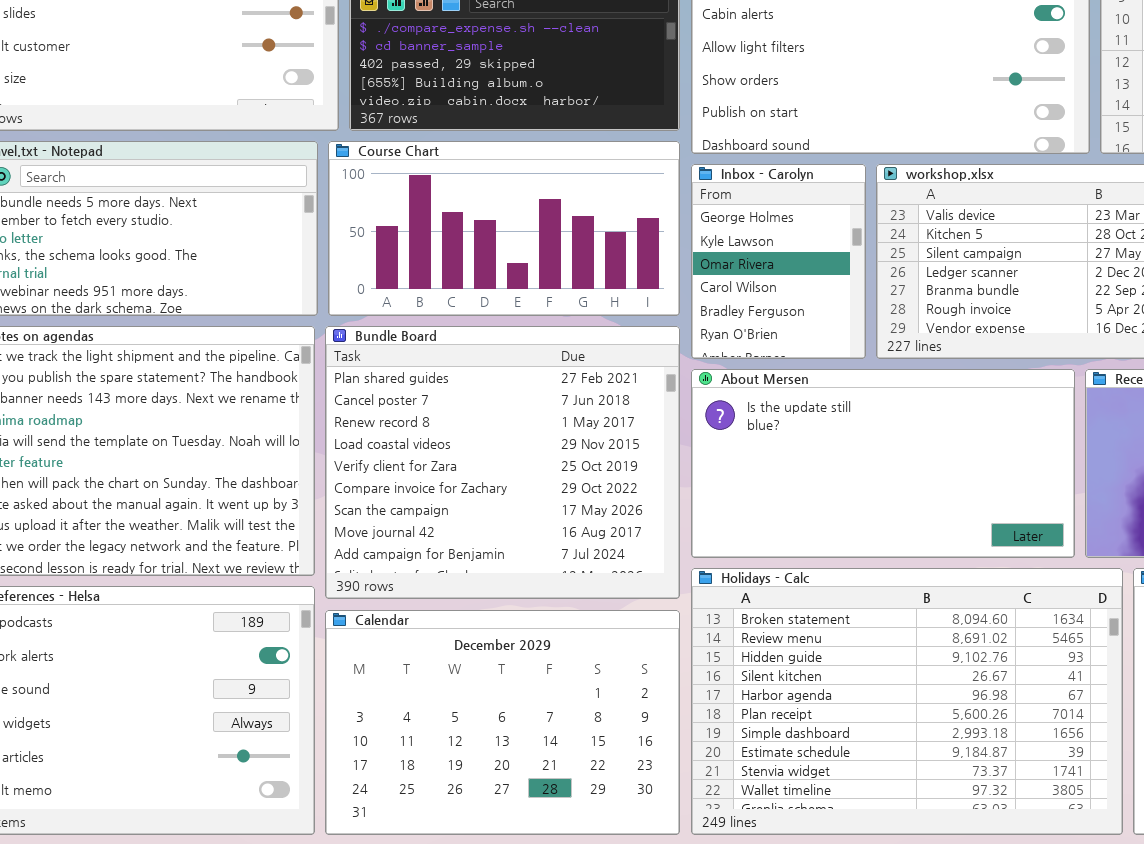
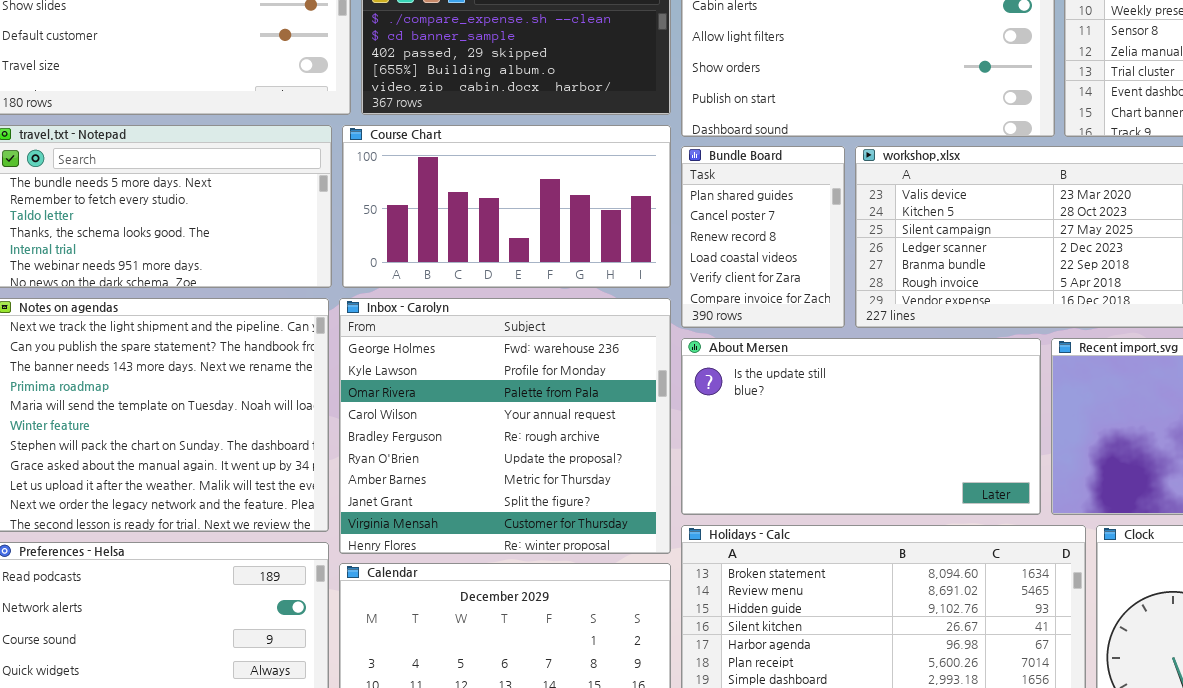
Inbox - Carolyn: [691,164,866,359] -> [339,298,671,554], moved, resized
Bundle Board: [325,326,680,599] -> [681,146,845,328], moved, resized

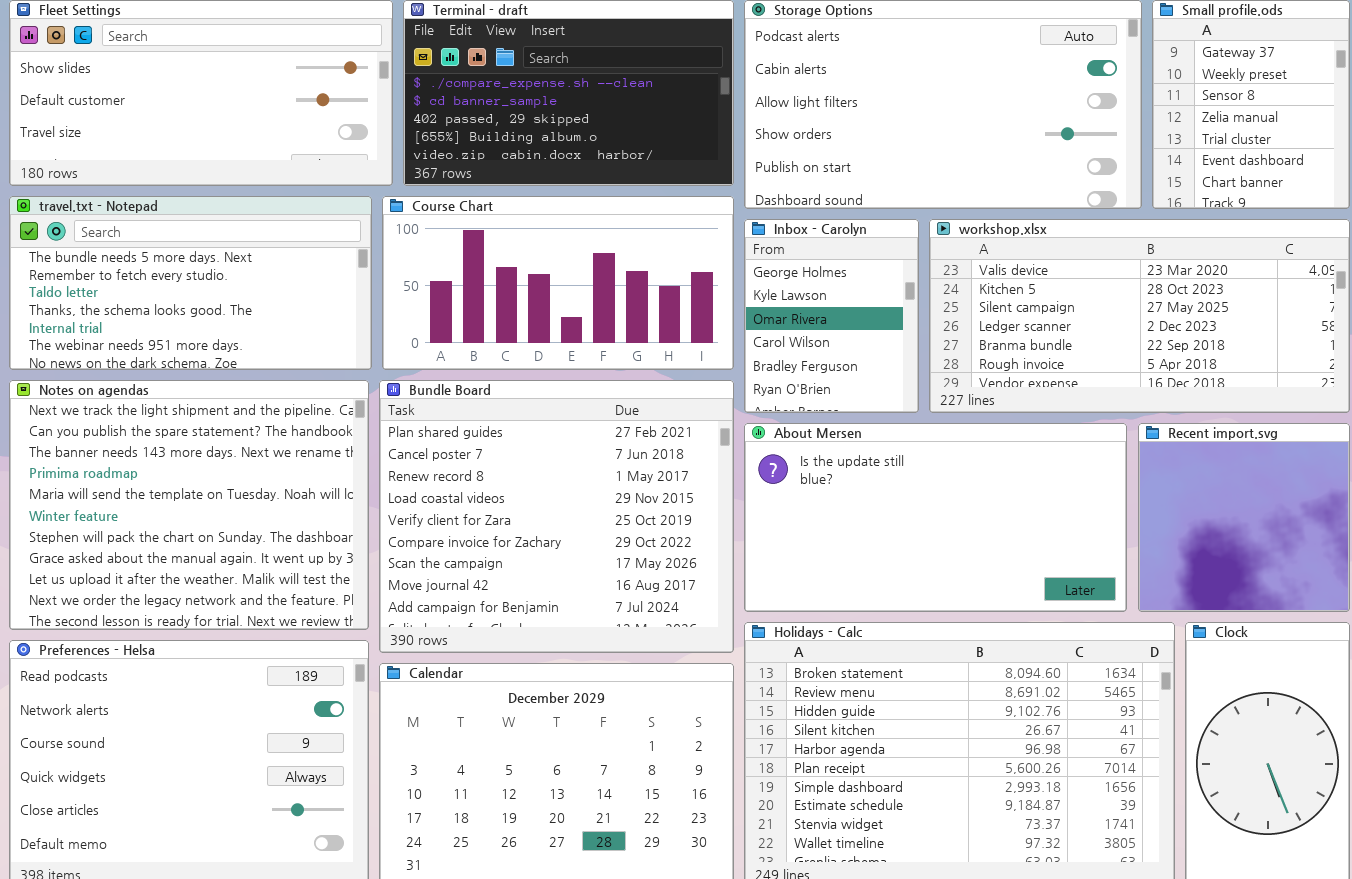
Bundle Board: [681,146,845,328] -> [379,380,734,653], moved, resized
Inbox - Carolyn: [339,298,671,554] -> [744,219,919,413], moved, resized

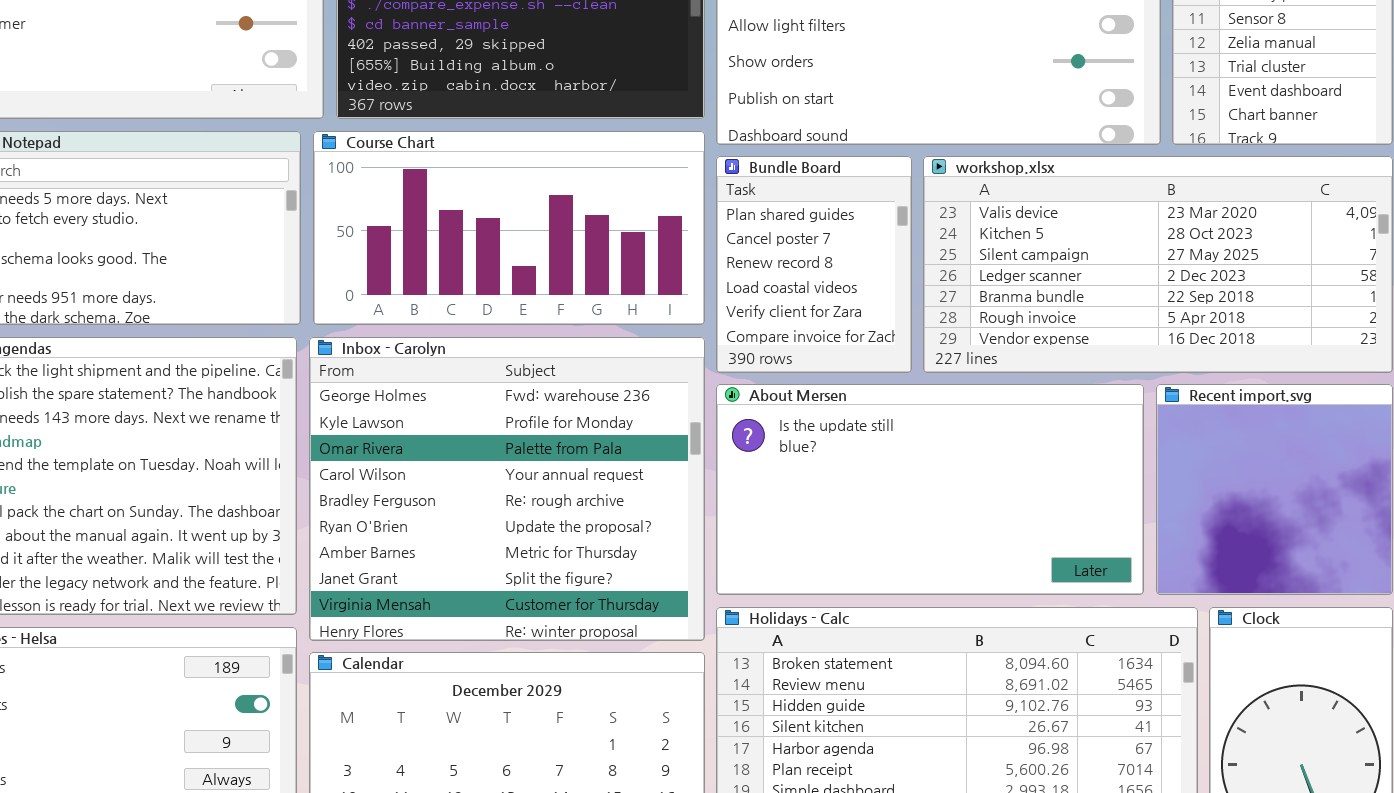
Inbox - Carolyn: [744,219,919,413] -> [309,337,705,641], moved, resized
Bundle Board: [379,380,734,653] -> [716,156,912,373], moved, resized

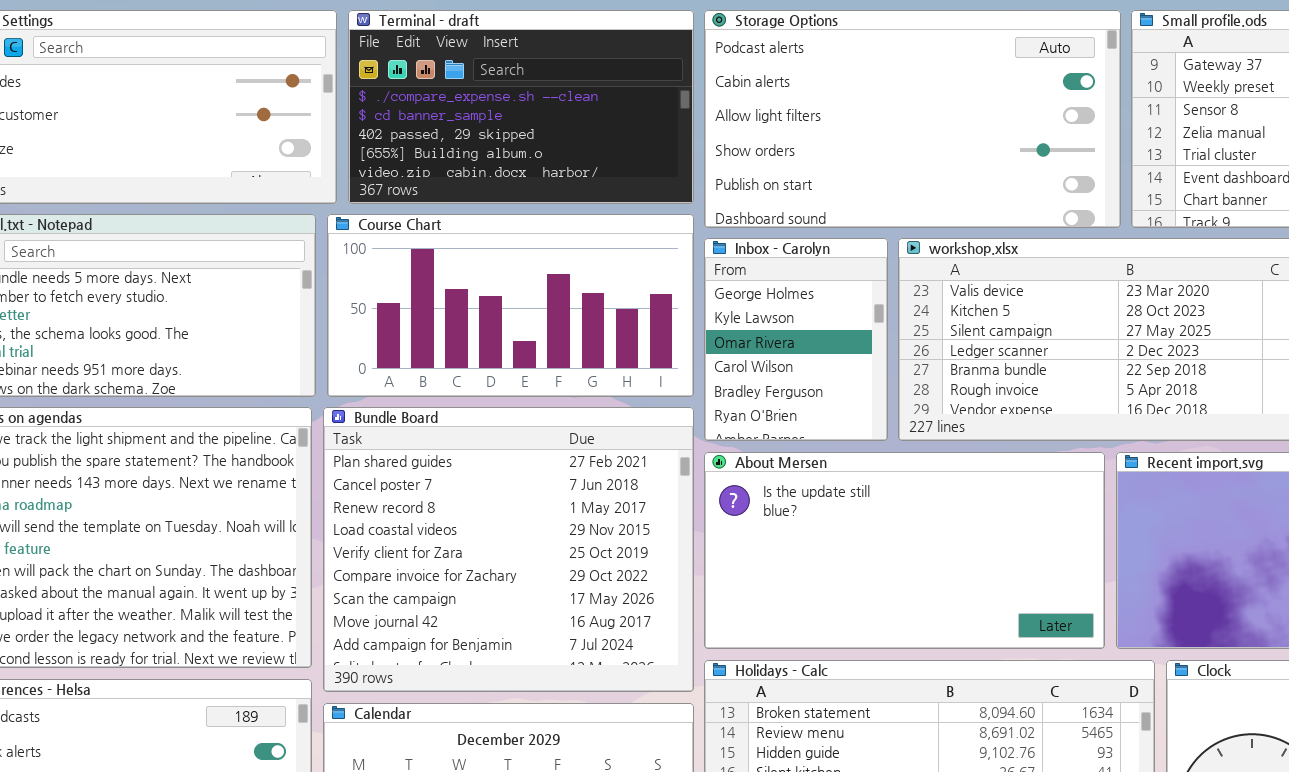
Bundle Board: [716,156,912,373] -> [323,407,694,692], moved, resized
Inbox - Carolyn: [309,337,705,641] -> [704,238,888,441], moved, resized

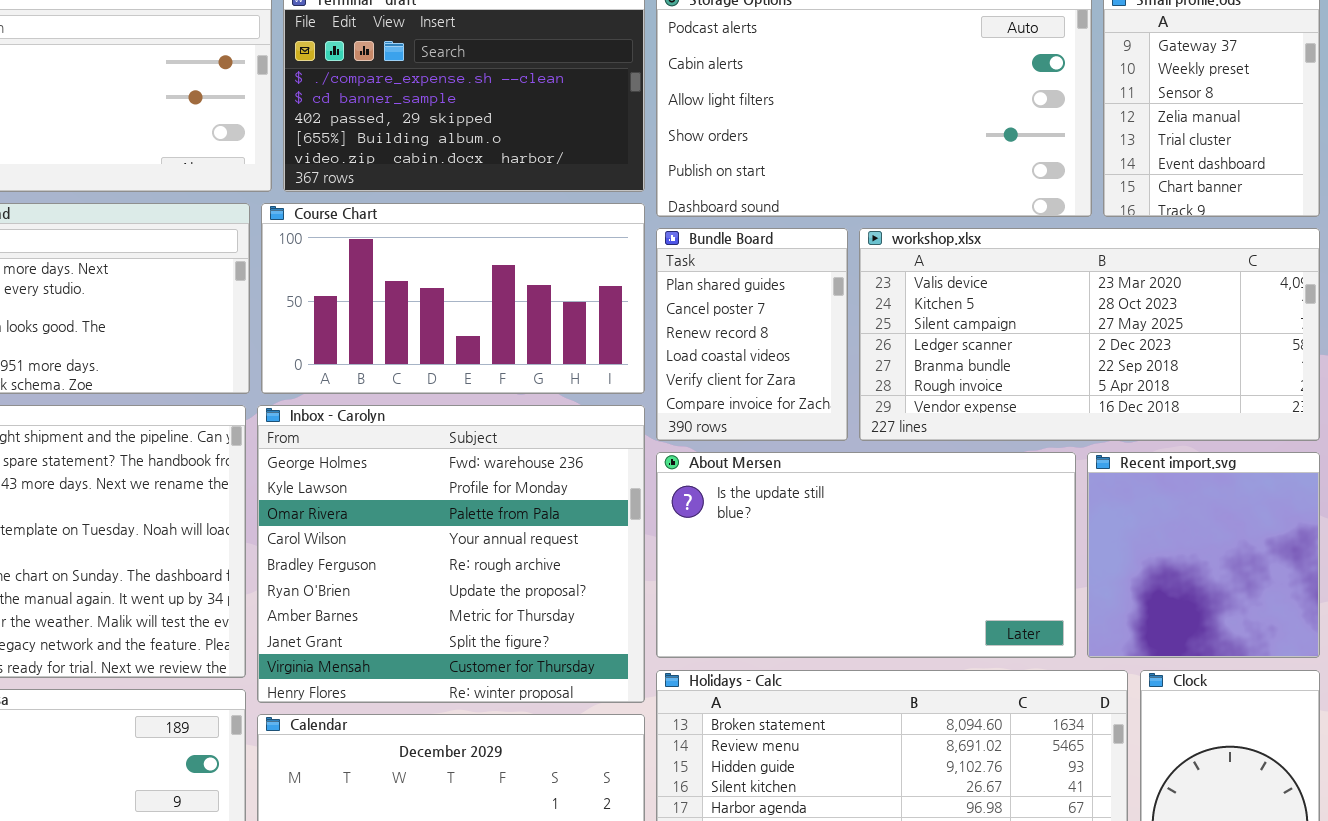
Inbox - Carolyn: [704,238,888,441] -> [257,405,645,703], moved, resized
Bundle Board: [323,407,694,692] -> [656,228,848,441], moved, resized

